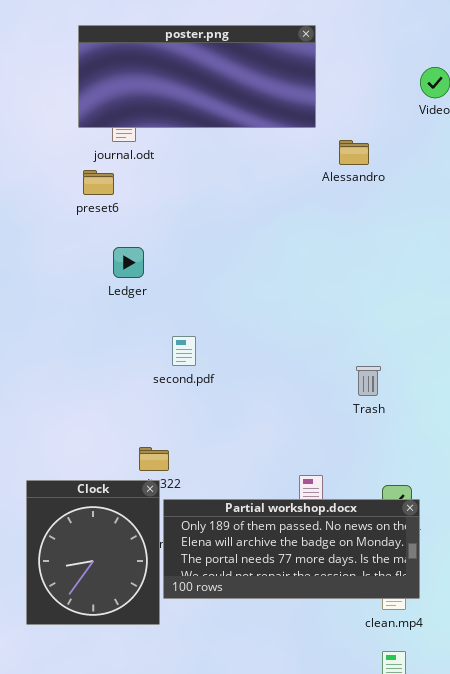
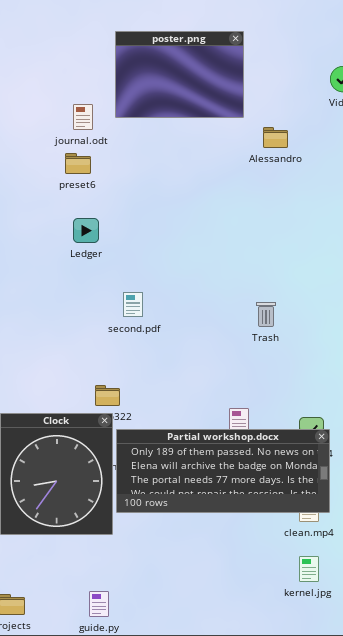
poster.png: [78,25,316,128] -> [115,31,244,118], resized
preset6: [83,170,114,195] -> [65,153,91,174], moved
Trash: [356,366,381,396] -> [256,302,276,327], moved

